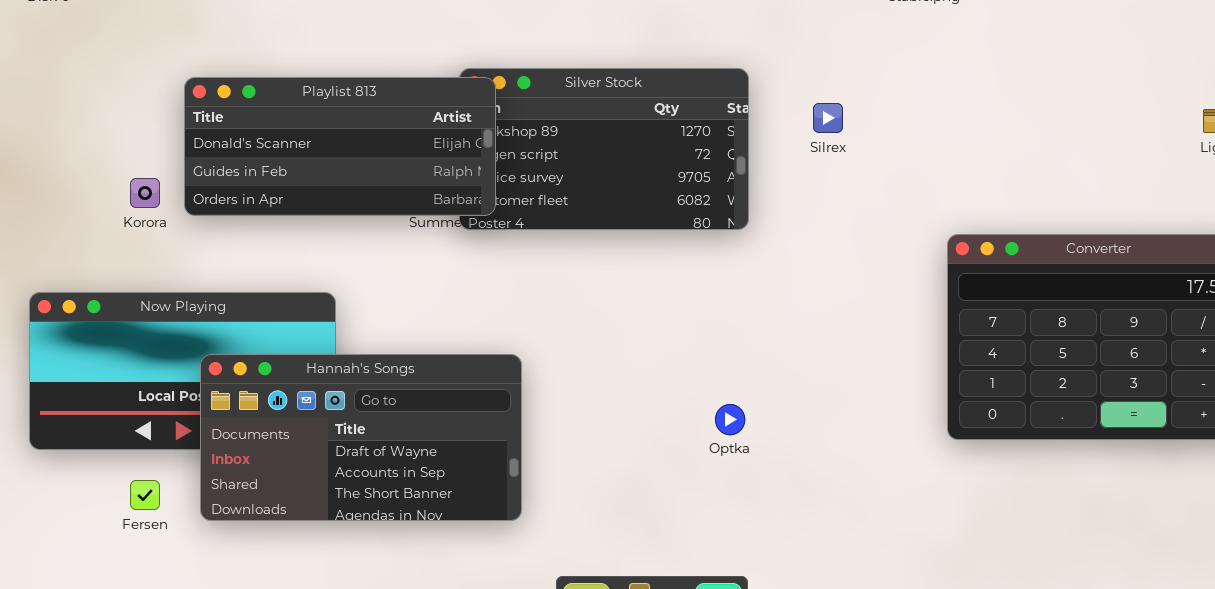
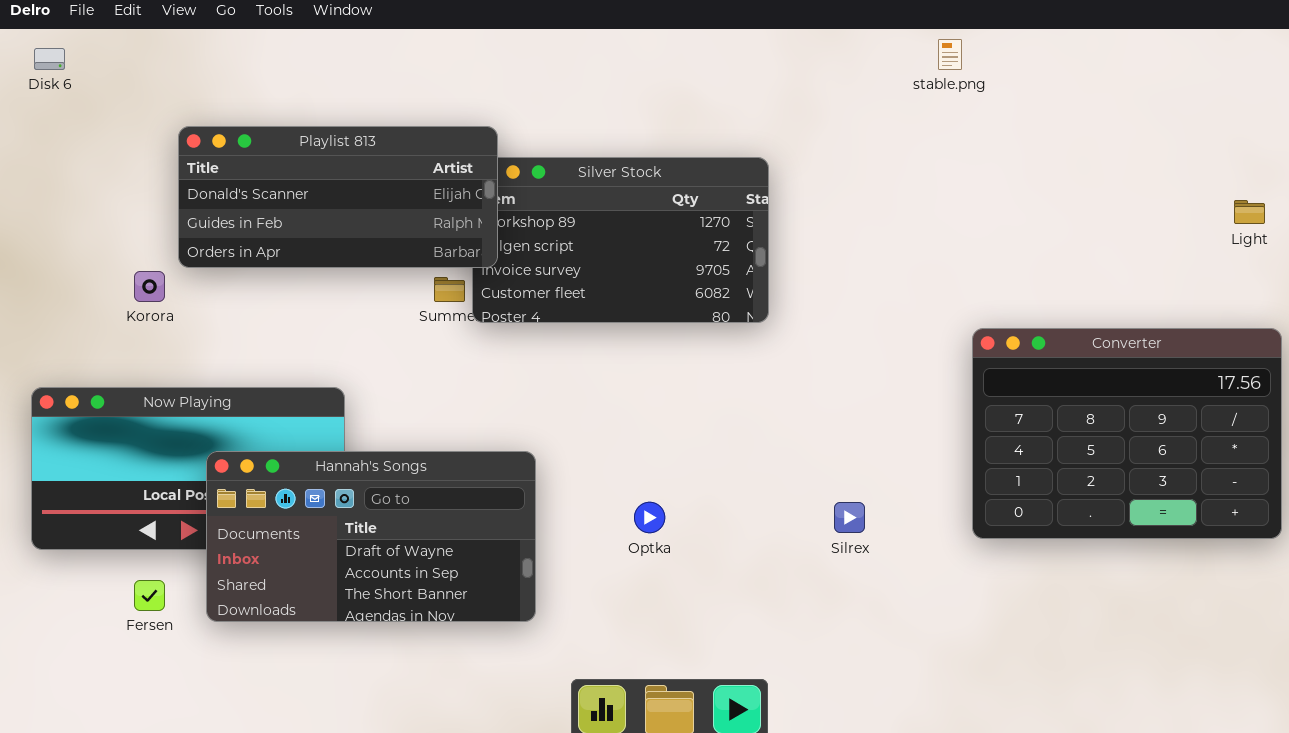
Playlist 813: [184,77,496,216] -> [178,126,498,268], moved
Silrex: [813,103,843,133] -> [834,502,865,533], moved
Optka: [715,404,745,435] -> [634,502,665,533], moved

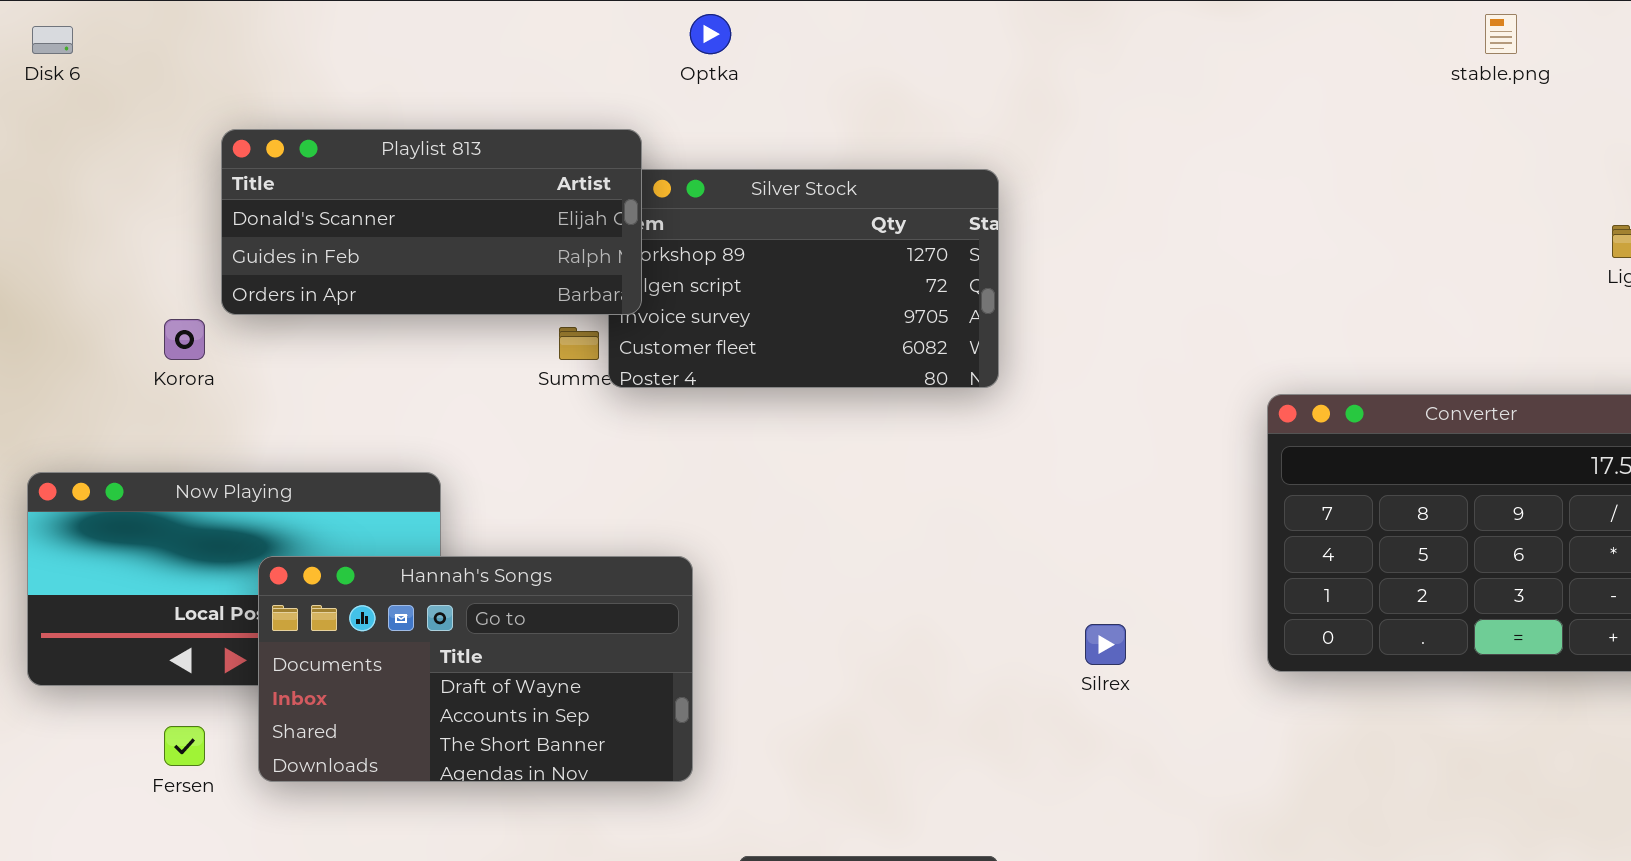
stable.png: [938,39,962,70] -> [1485,14,1517,54], moved
Optka: [634,502,665,533] -> [690,14,731,54], moved

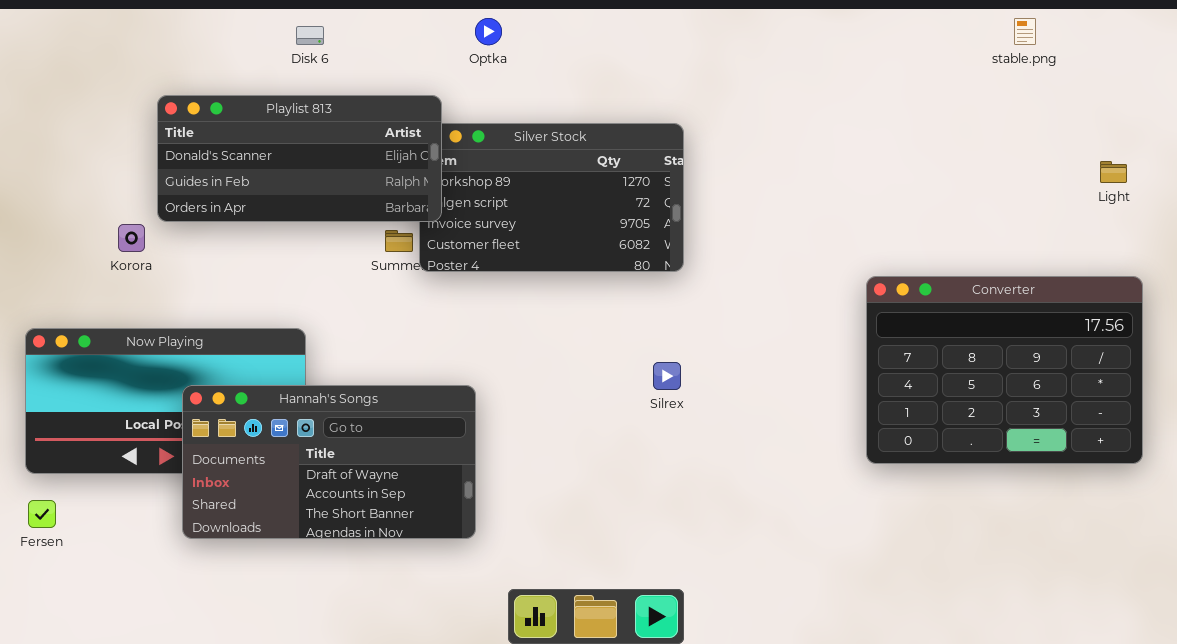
Disk 6: [32,26,73,54] -> [296,26,324,45], moved
Silrex: [1085,624,1126,665] -> [653,362,681,390], moved
Fersen: [164,726,205,766] -> [28,500,56,528], moved

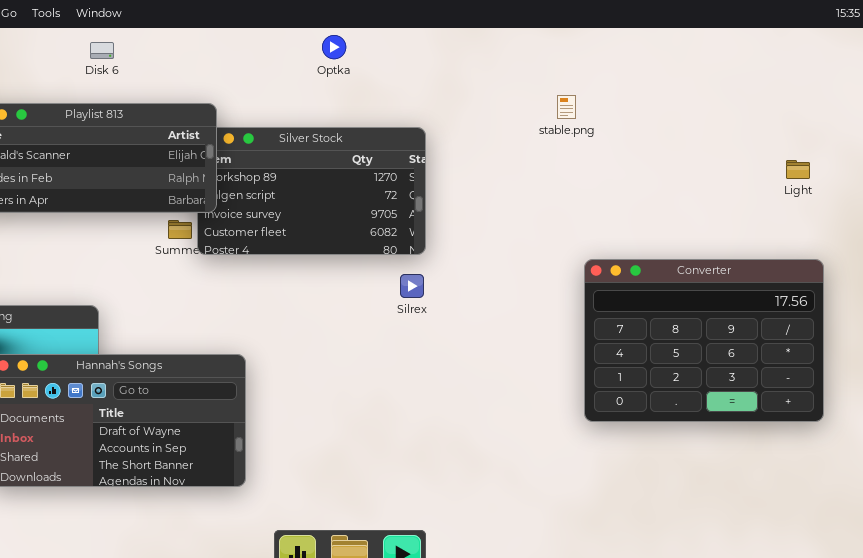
Optka: [475,18,502,45] -> [322,35,346,59], moved
stable.png: [1014,18,1036,45] -> [557,95,576,119], moved
Silrex: [653,362,681,390] -> [400,274,424,298], moved

